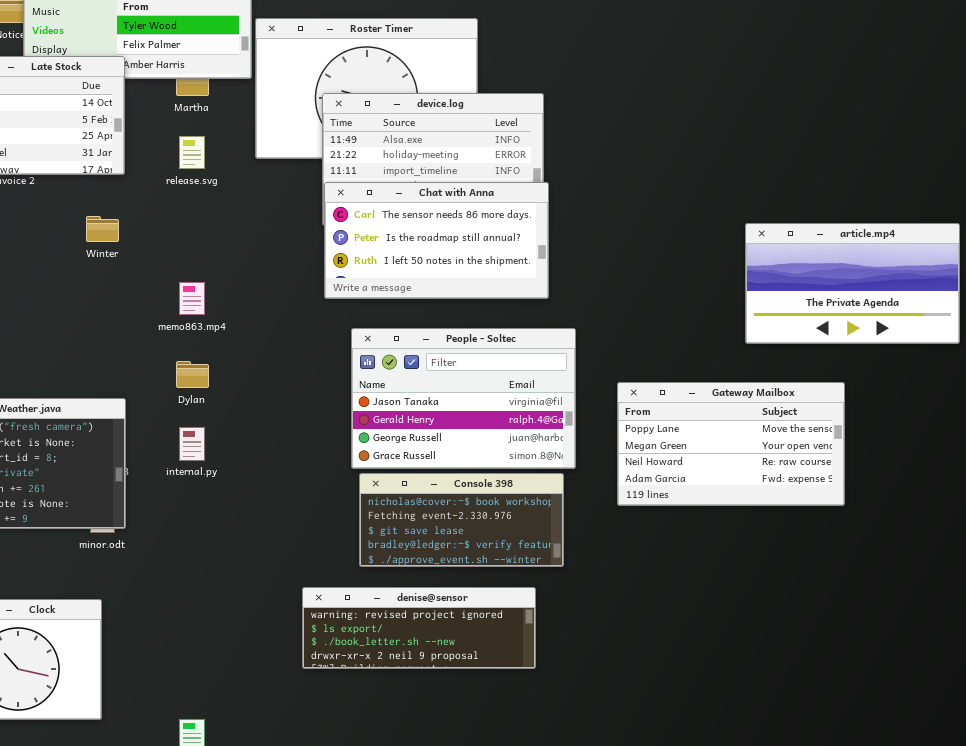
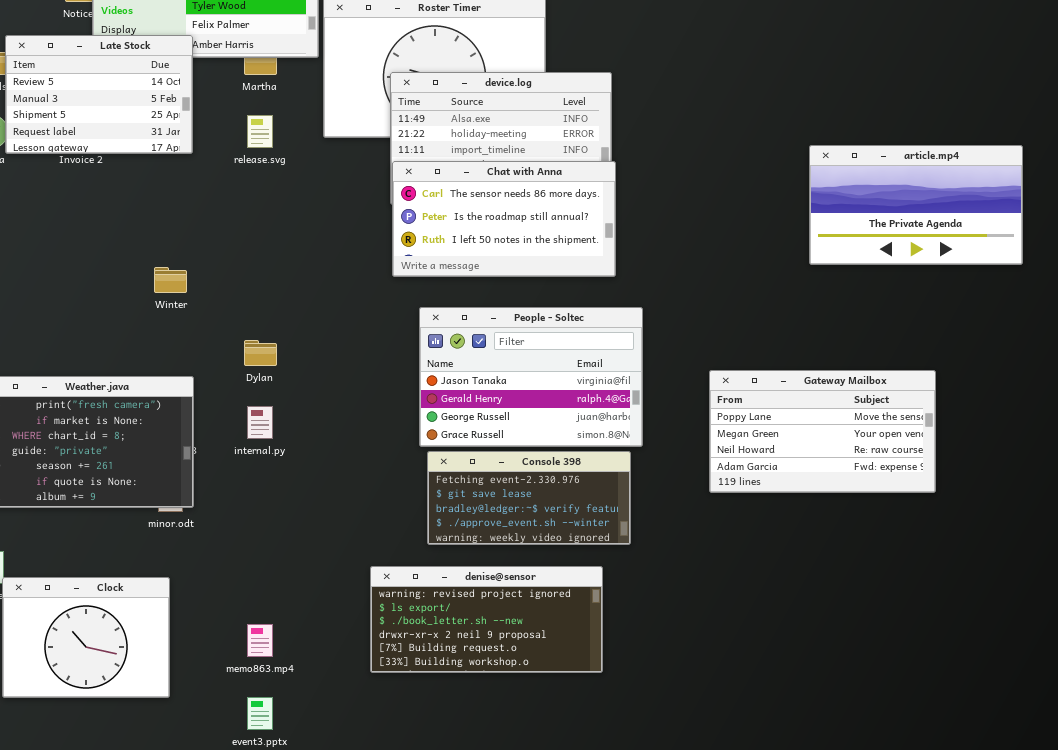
Winter: [86,216,119,242] -> [154,267,187,293], moved
article.mp4: [745,223,960,344] -> [809,145,1023,265], moved
memo863.mp4: [179,282,205,315] -> [247,624,273,657], moved
Gateway Mailbox: [617,382,845,506] -> [709,370,936,493], moved
Console 398: [359,473,564,567] -> [427,451,631,545], scrolled down 1 row
denise@sensor: [302,587,536,669] -> [370,566,603,673], resized

